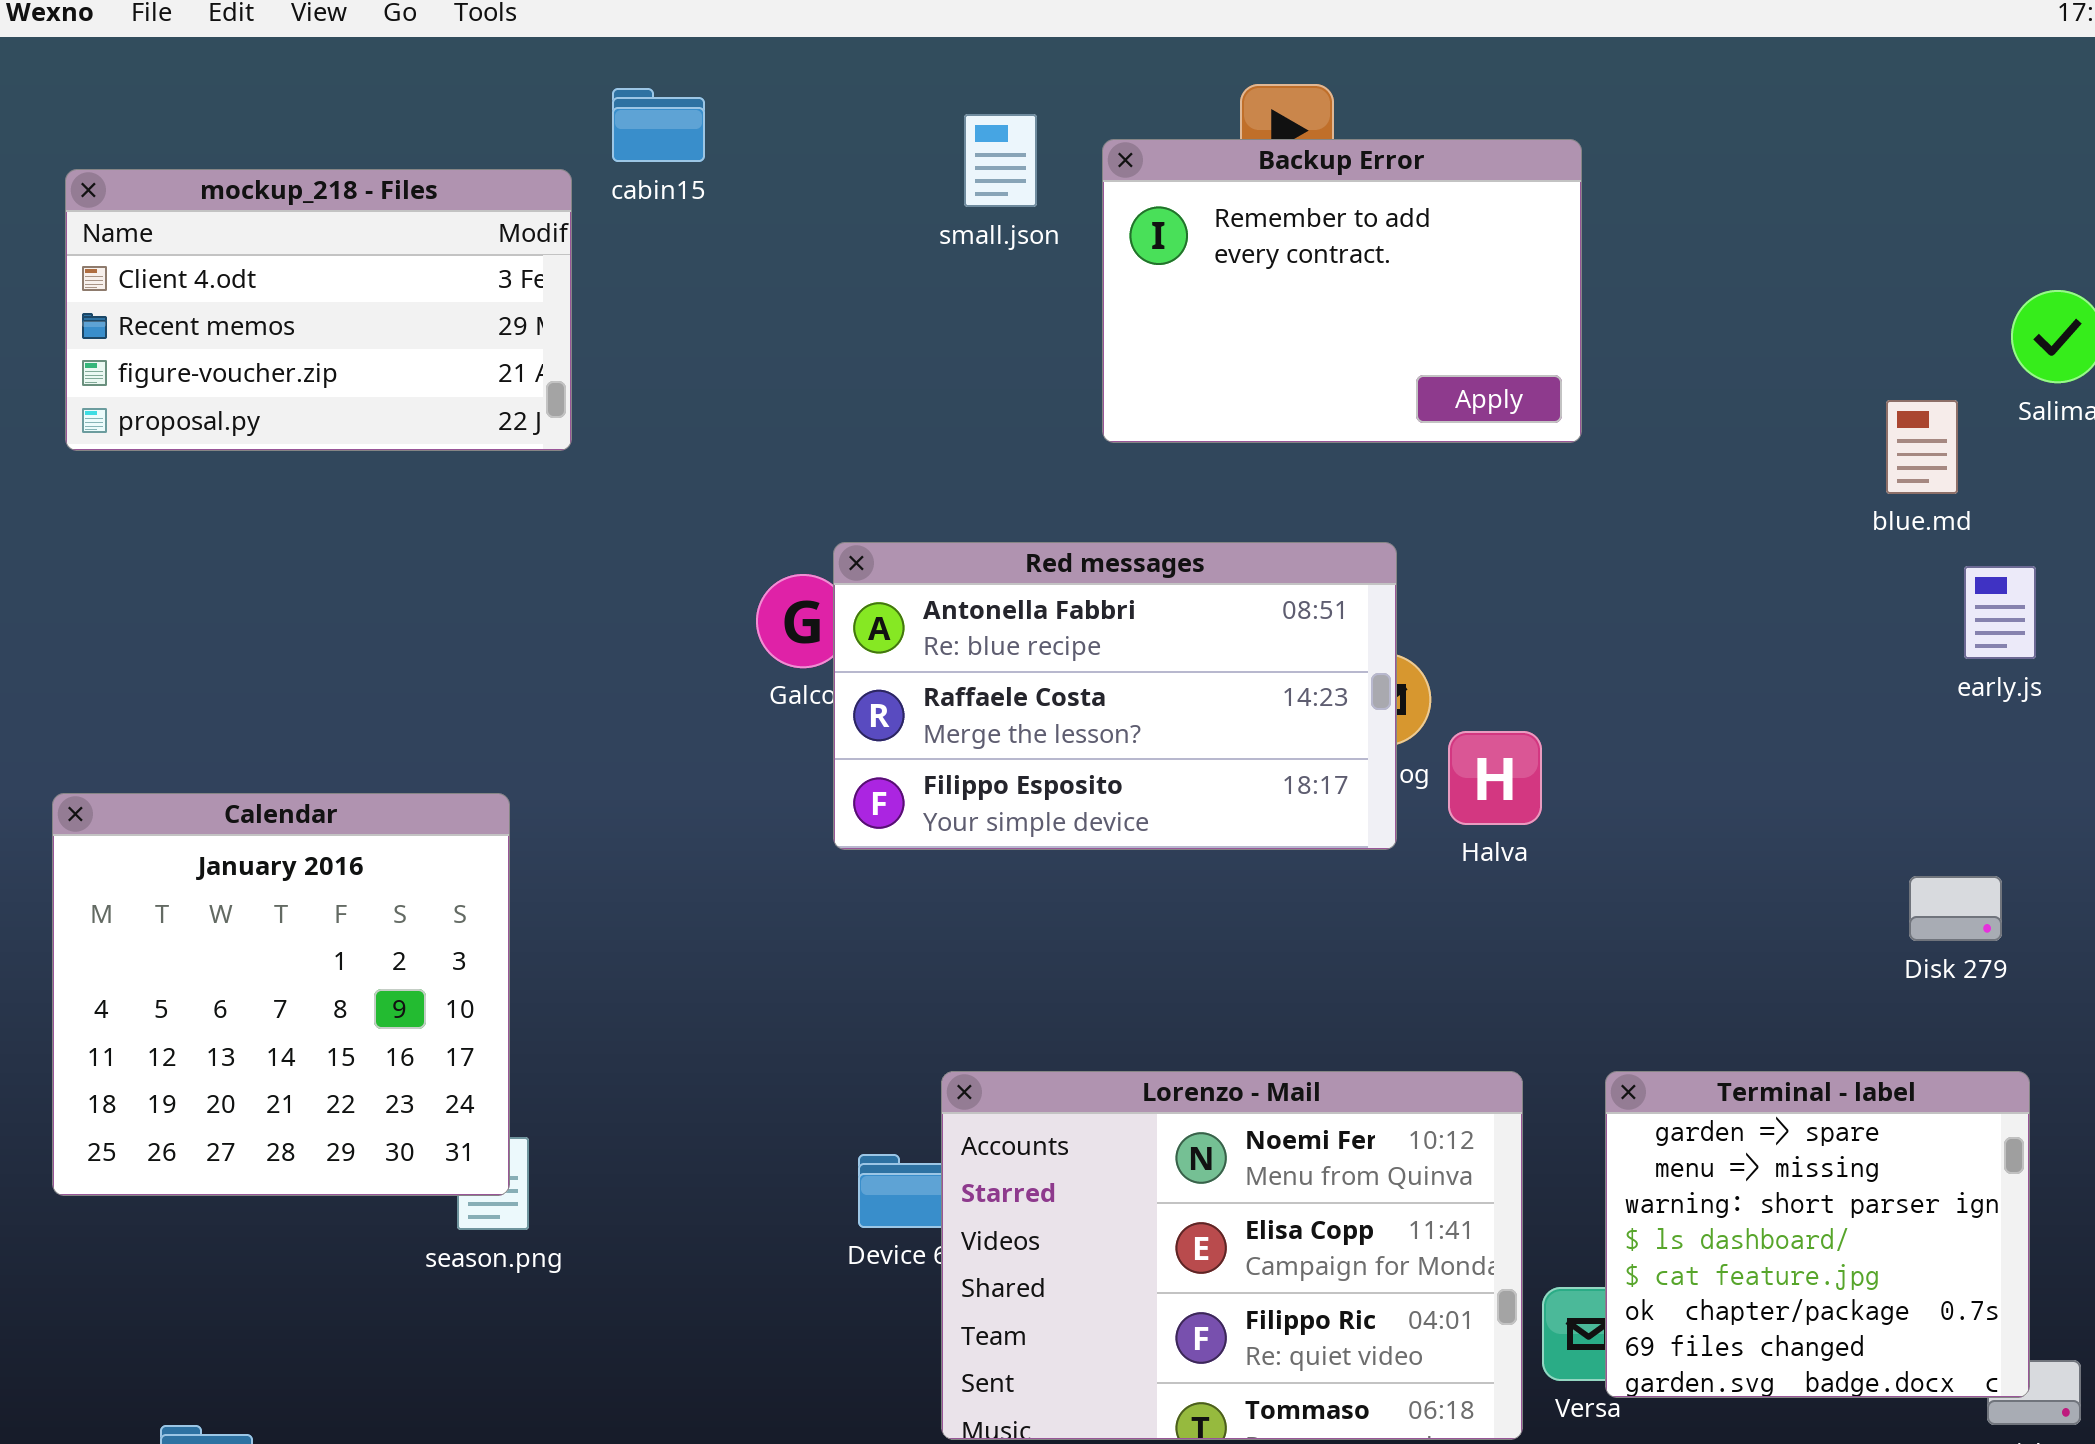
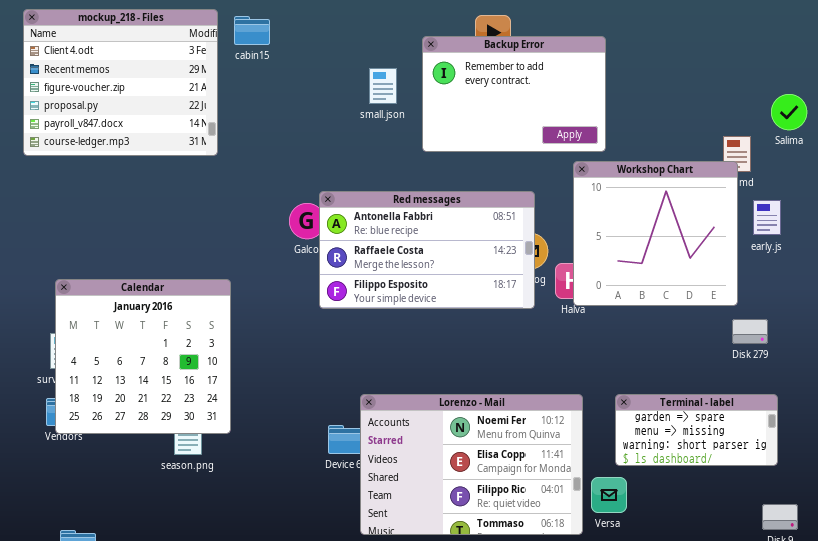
small.json: [964,114,1037,207] -> [369,68,397,104], moved
mockup_218 - Files: [65,169,572,451] -> [23,9,218,156], resized
Workshop Chart: none -> [573,161,738,306], opened
Calendar: [52,793,510,1196] -> [55,279,231,434], moved
Terminal - label: [1605,1071,2030,1398] -> [615,394,778,466], resized

